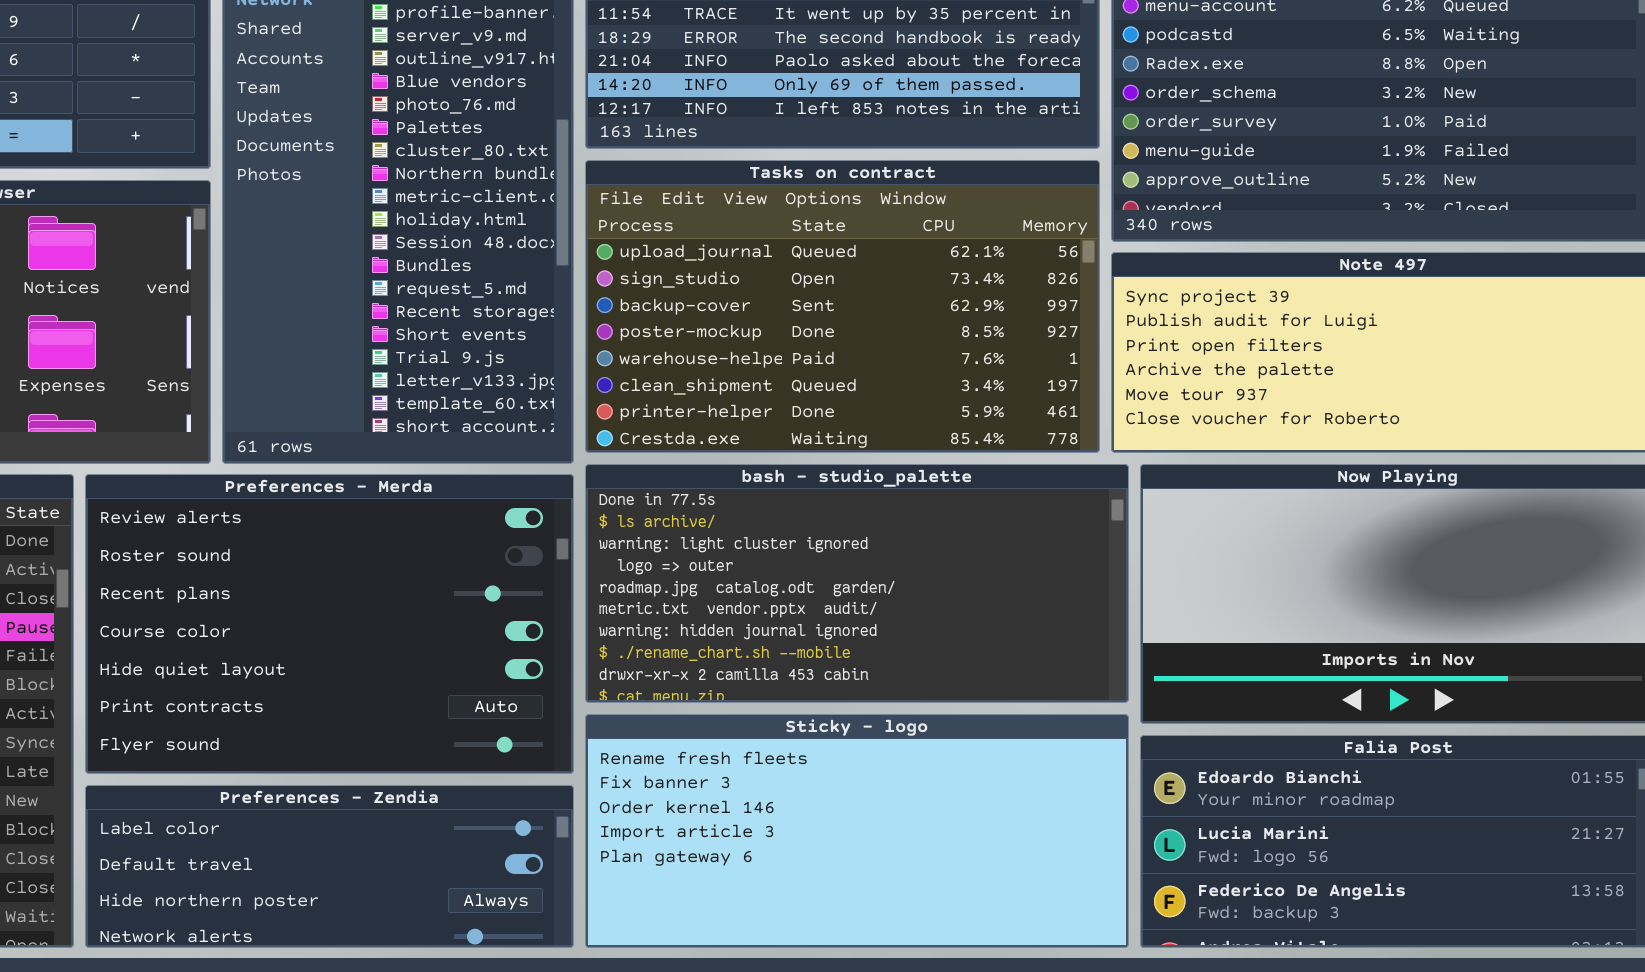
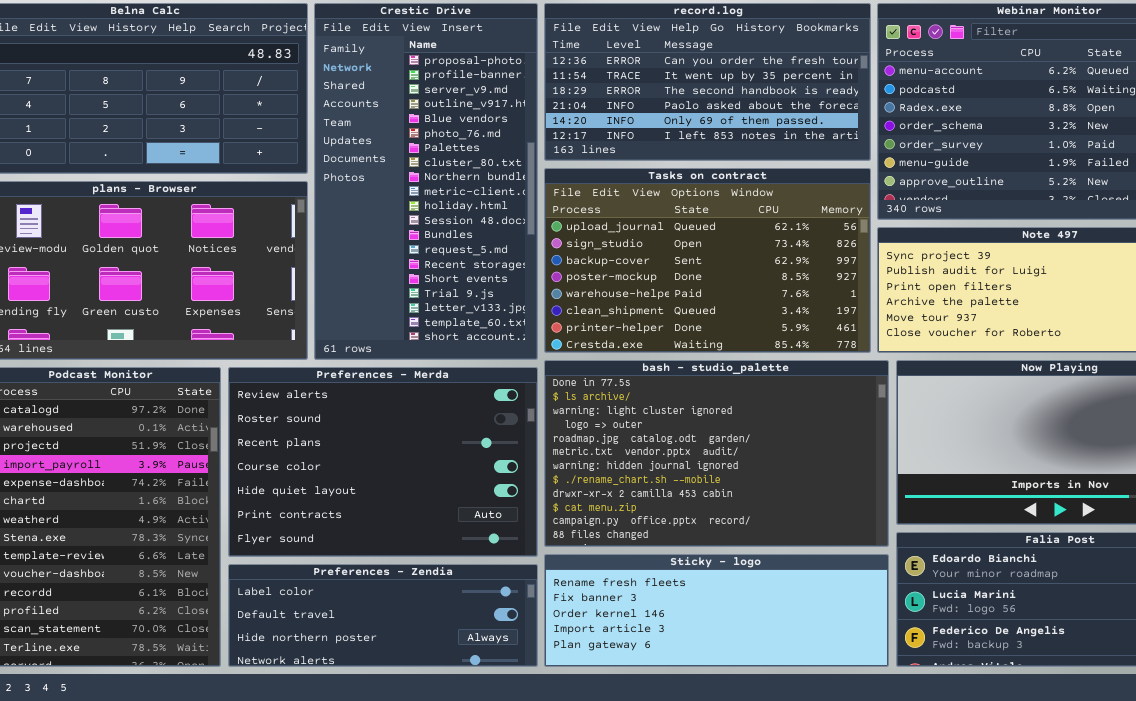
bash - studio_palette: [585,464,1129,703] -> [544,360,889,547], resized
Sticky - logo: [585,714,1129,948] -> [544,554,889,667], resized

